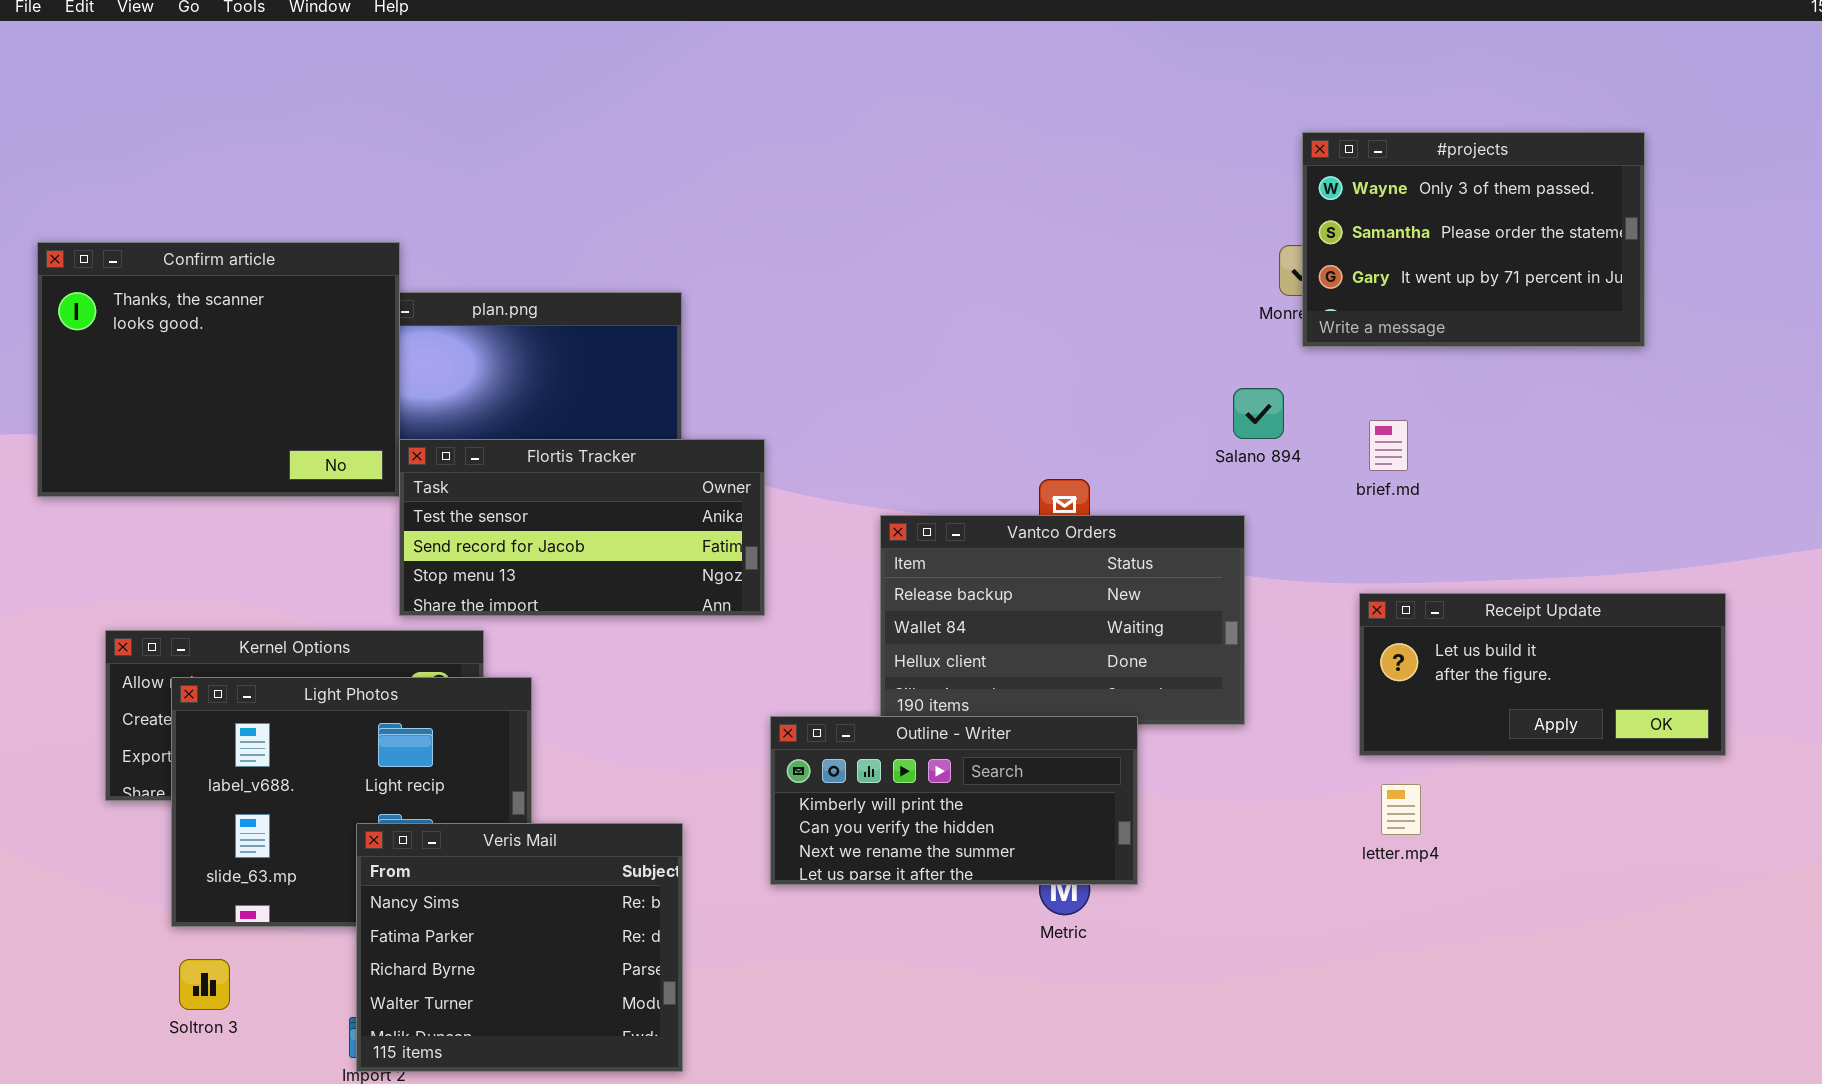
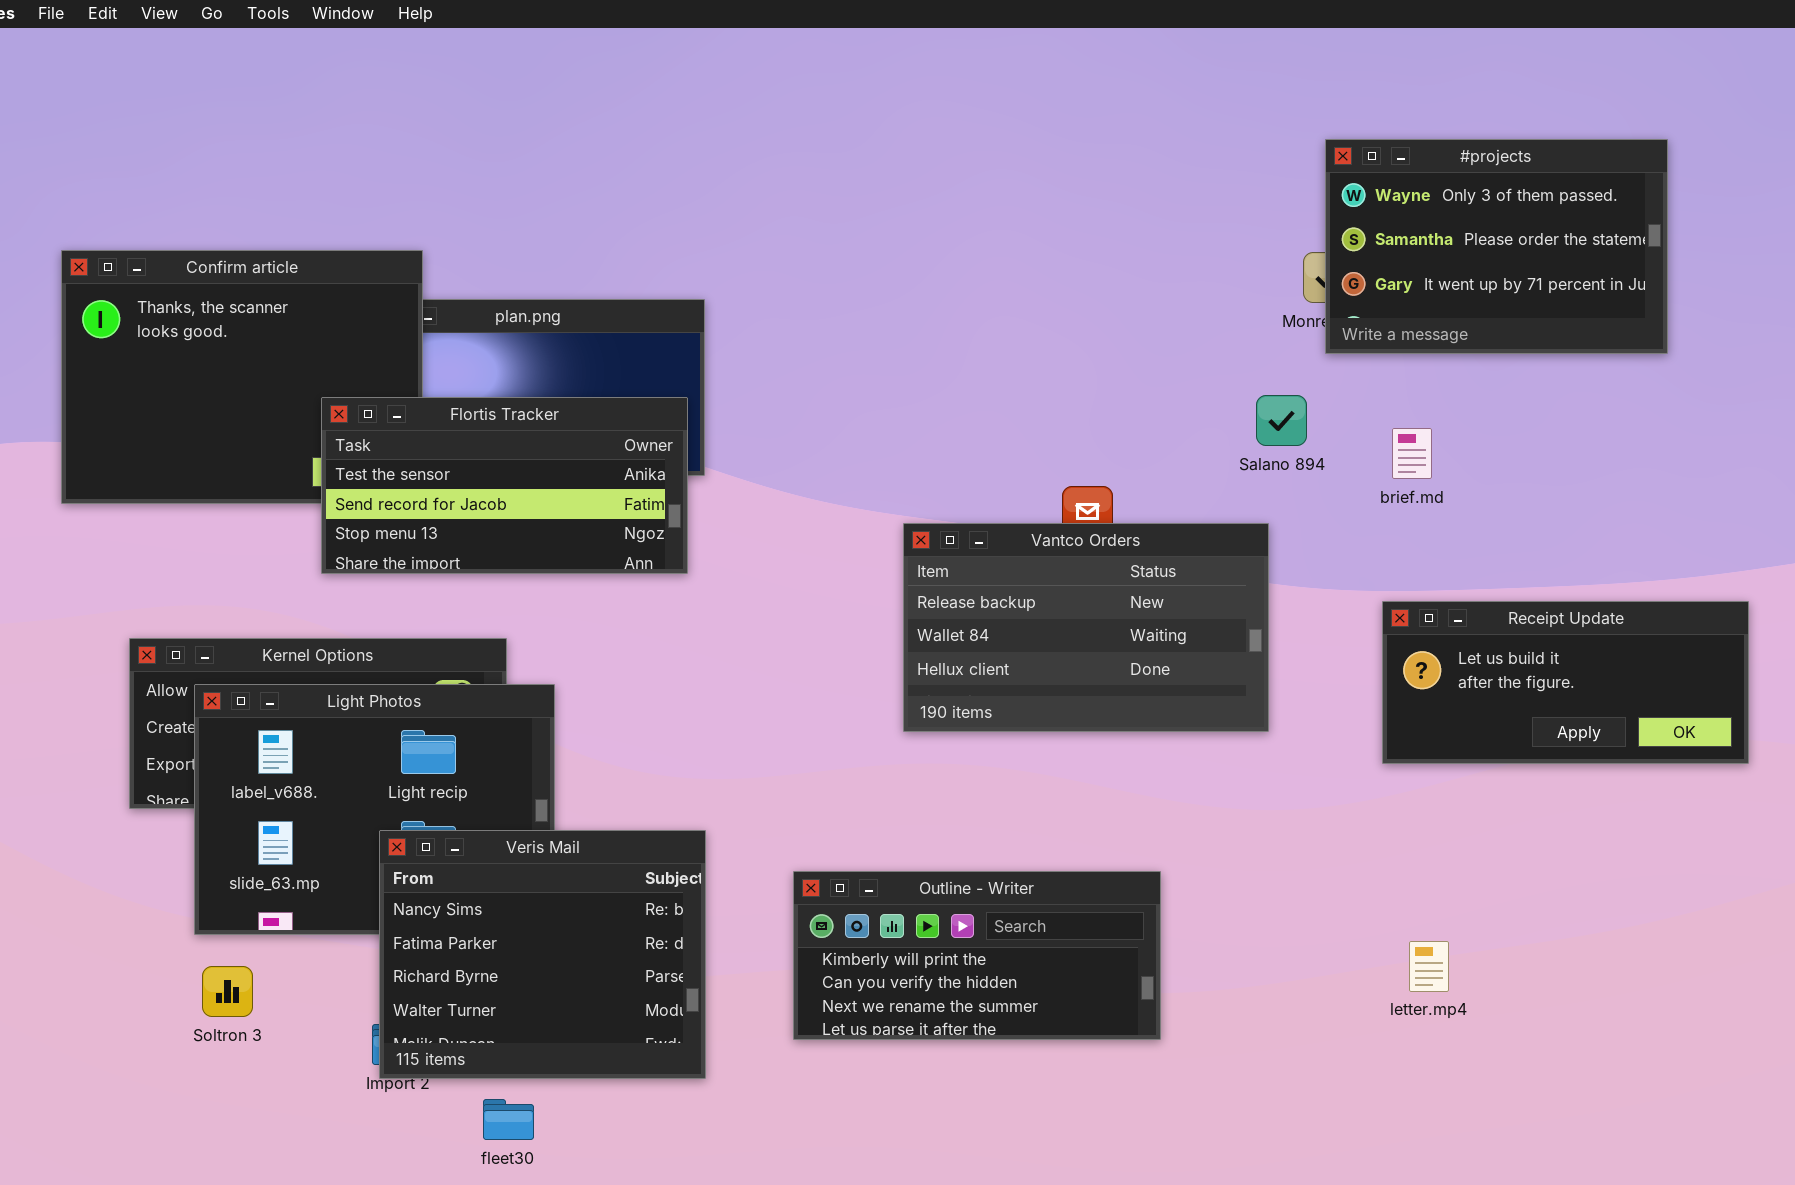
Flortis Tracker: [399,439,765,616] -> [321,397,688,574], moved
Outline - Writer: [770,716,1138,885] -> [793,871,1161,1040], moved
letter.mp4: [1381,784,1421,835] -> [1409,941,1449,992], moved

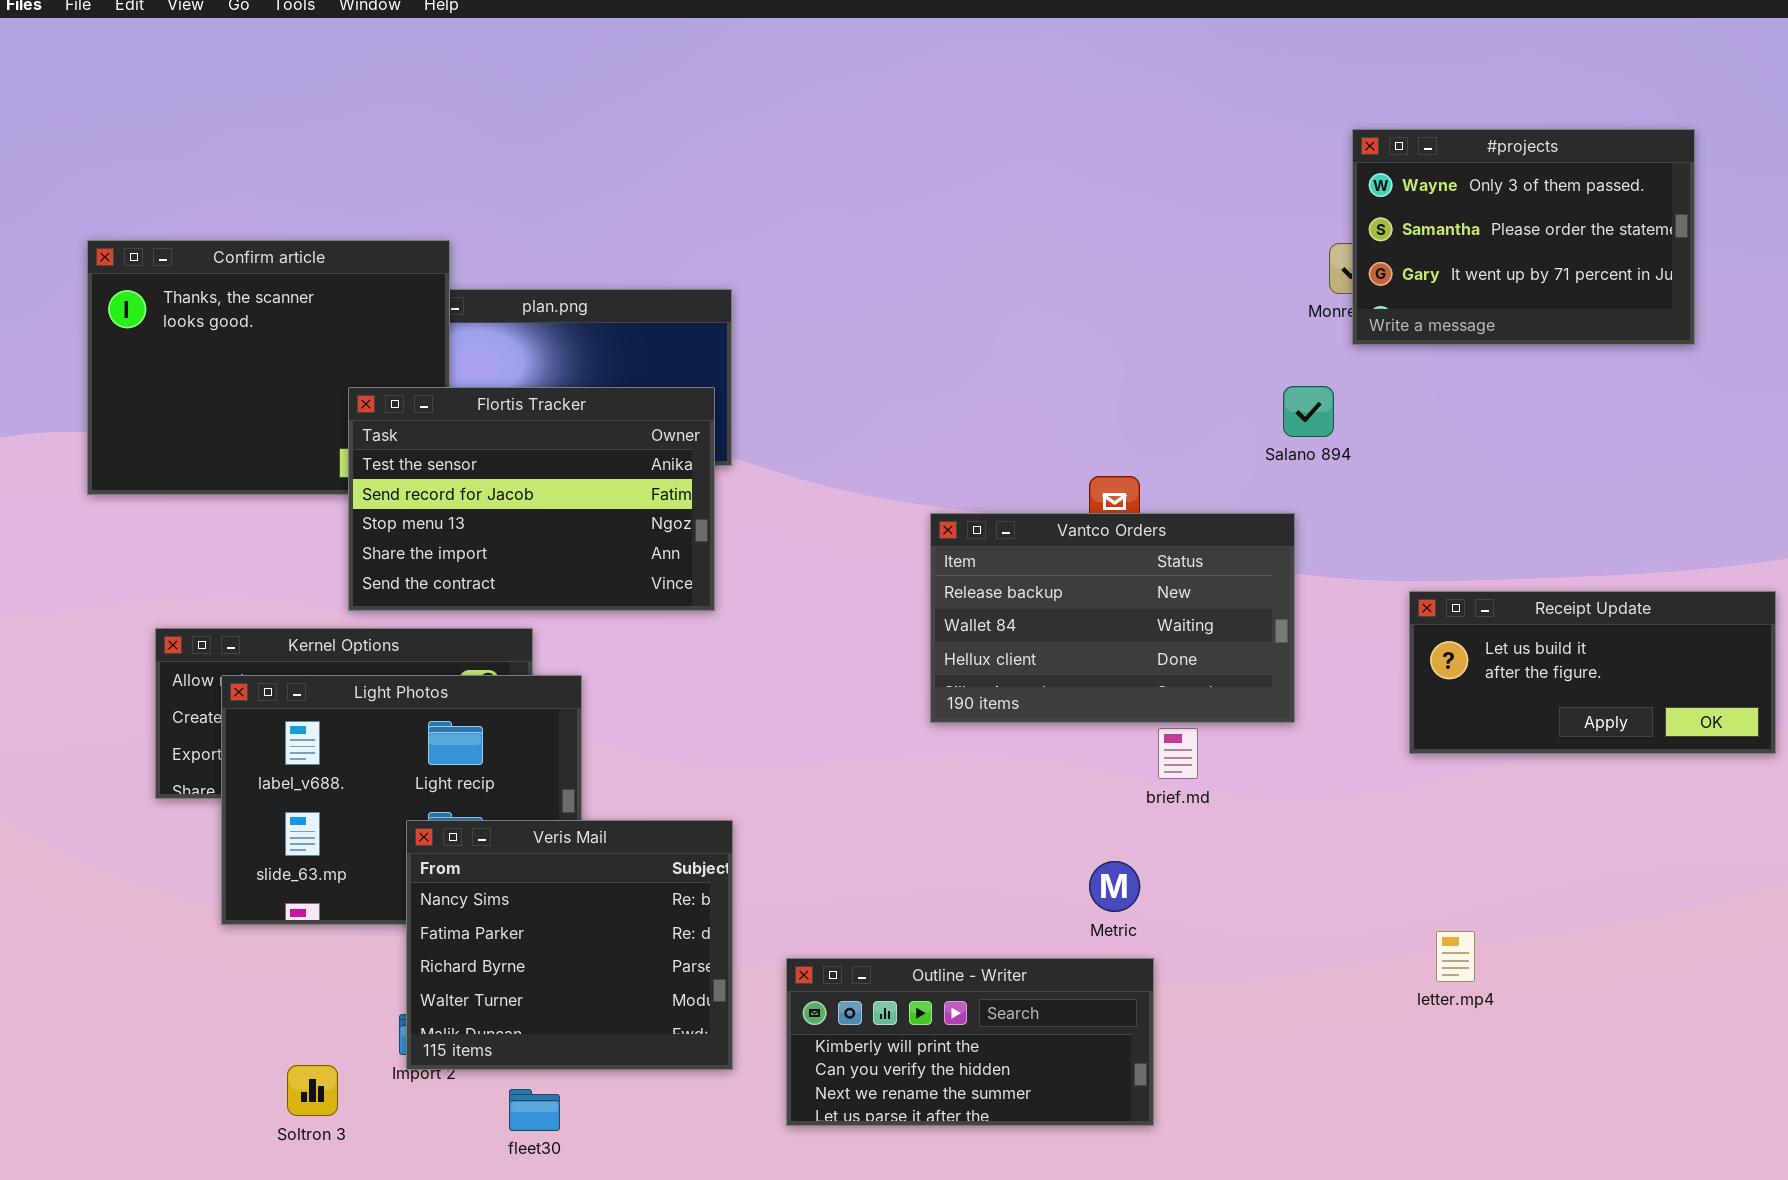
Flortis Tracker: [321,397,688,574] -> [348,387,715,611], resized
brief.md: [1392,428,1432,479] -> [1158,728,1198,779], moved
Outline - Writer: [793,871,1161,1040] -> [786,958,1154,1126], moved
Soltron 3: [202,966,253,1017] -> [287,1065,338,1116], moved

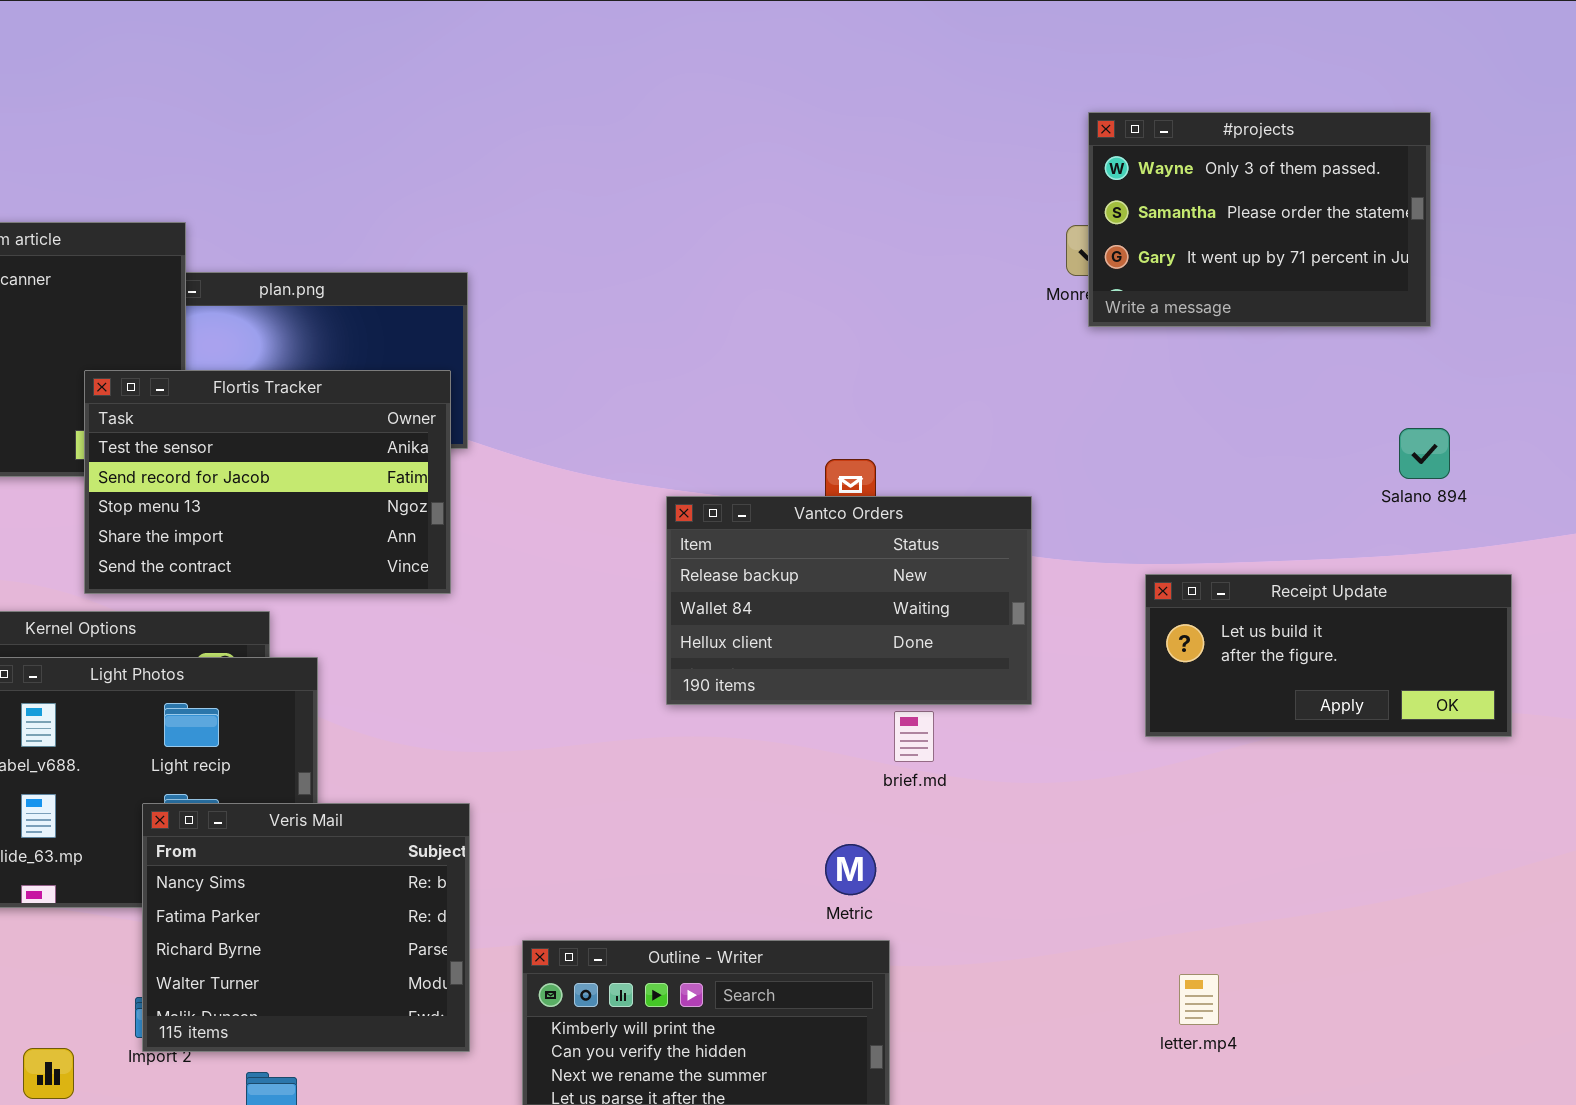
Salano 894: [1283,386,1334,437] -> [1399,428,1450,479], moved
letter.mp4: [1436,931,1475,982] -> [1179,974,1219,1025], moved

